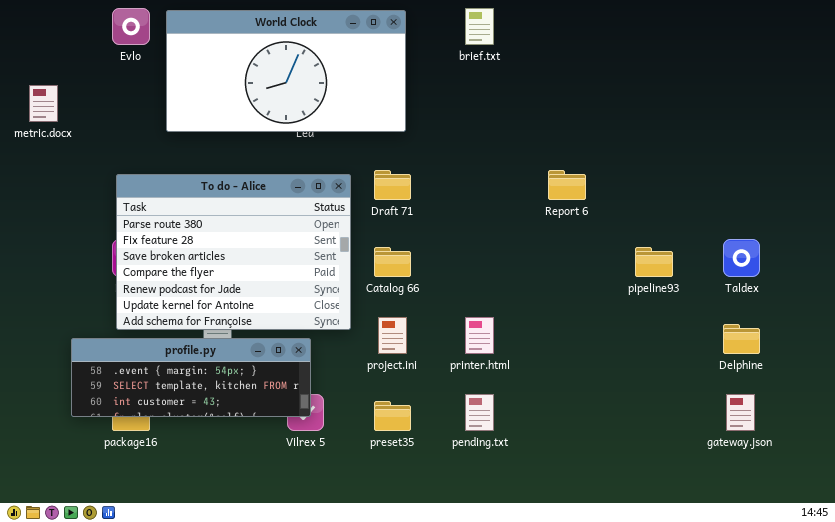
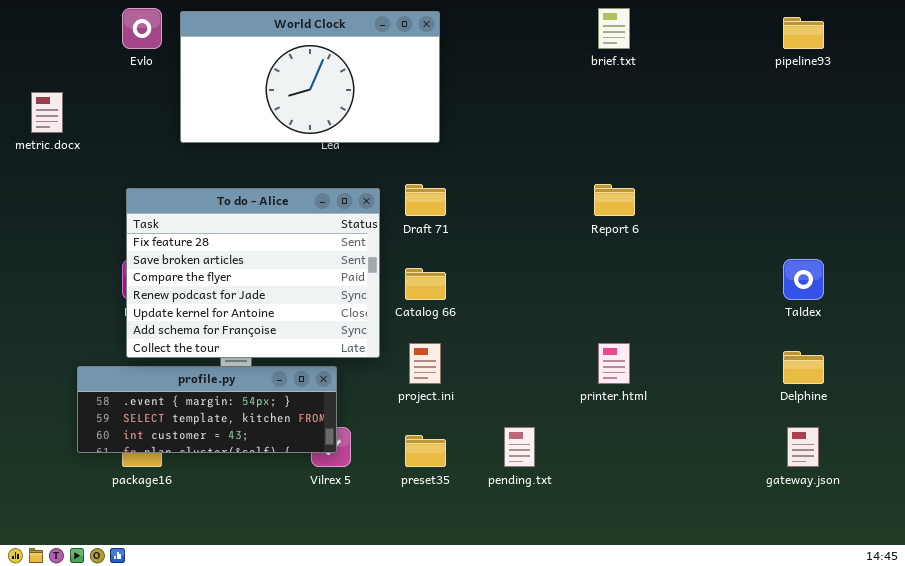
brief.txt: [465,8,494,45] -> [598,8,630,49], moved
To do - Alice: [116,174,351,330] -> [126,188,380,358], scrolled down 1 row
pipeline93: [635,247,673,277] -> [783,17,824,49], moved
printer.html: [465,317,494,354] -> [598,343,630,384], moved

